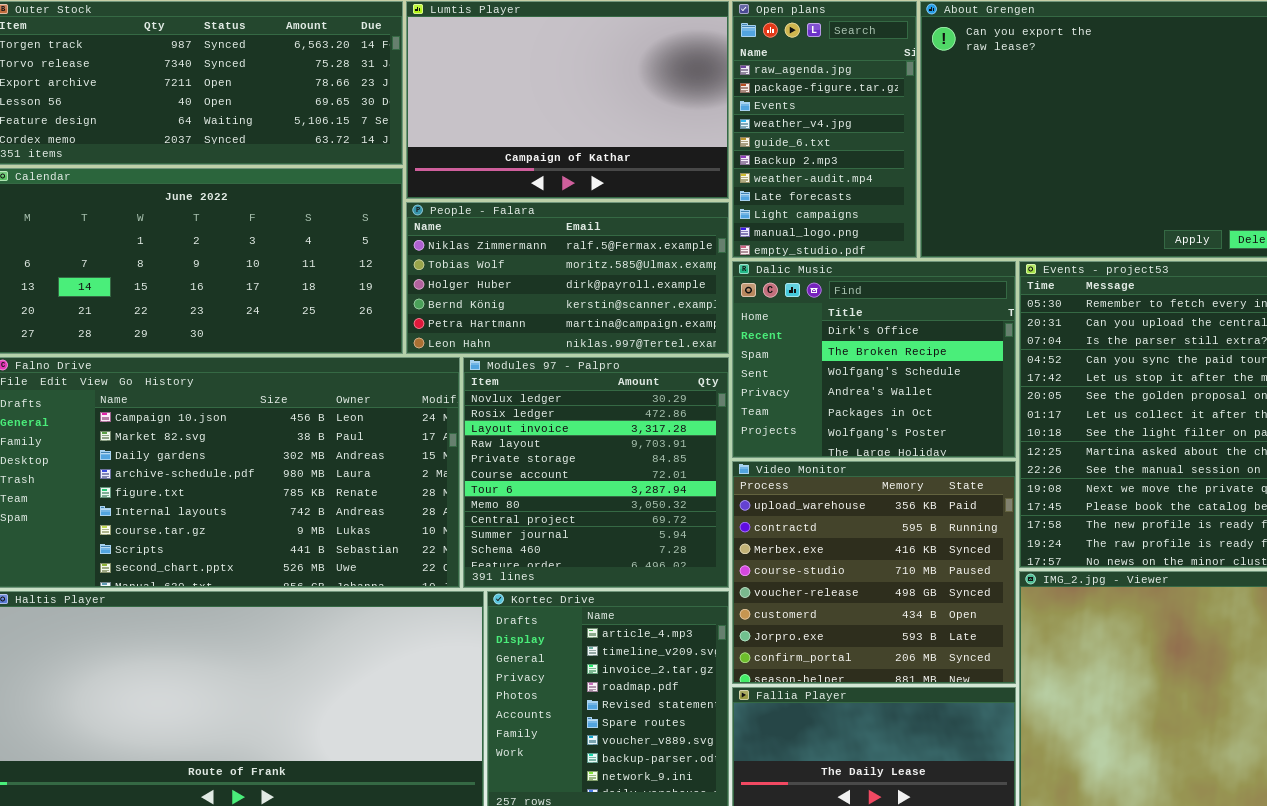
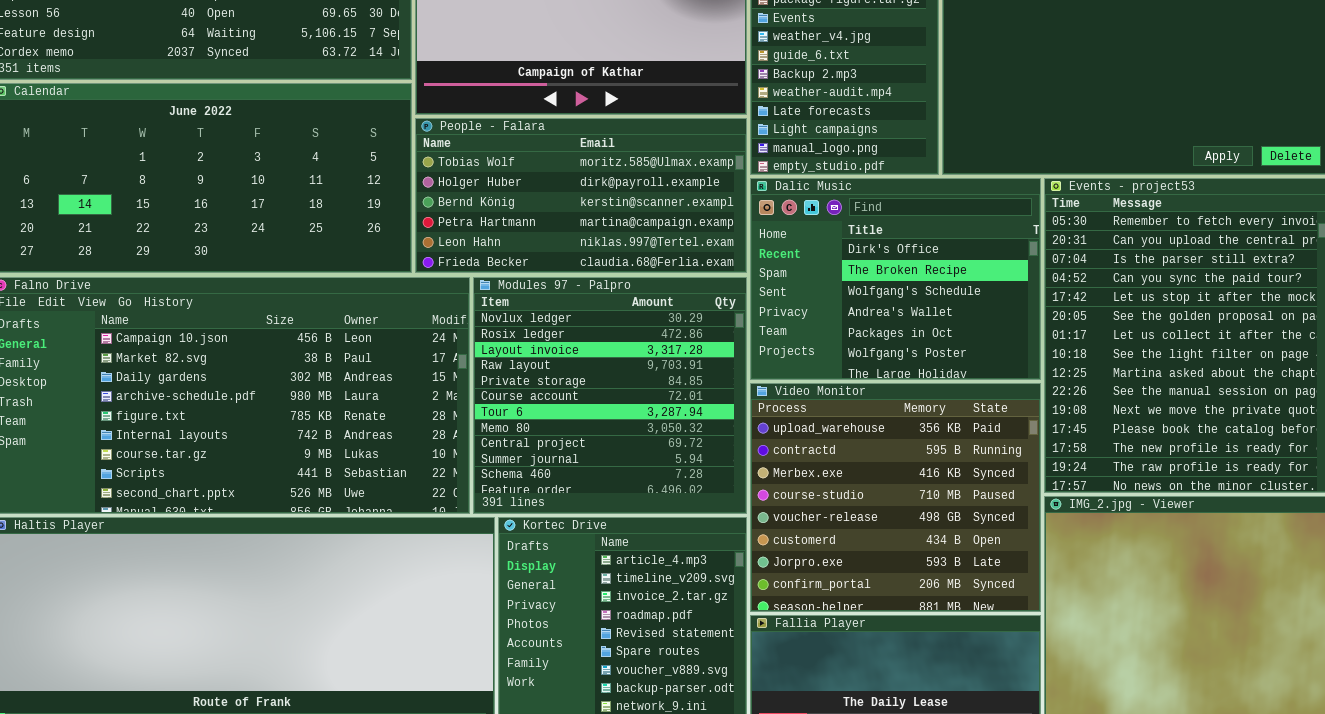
People - Falara: [406,202,729,354] -> [415,118,747,273], scrolled down 1 row

